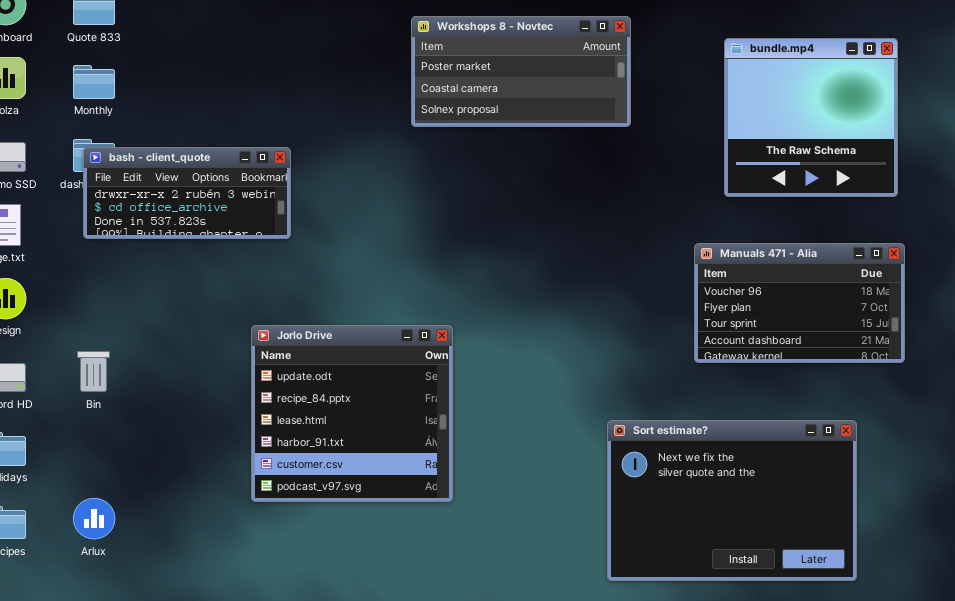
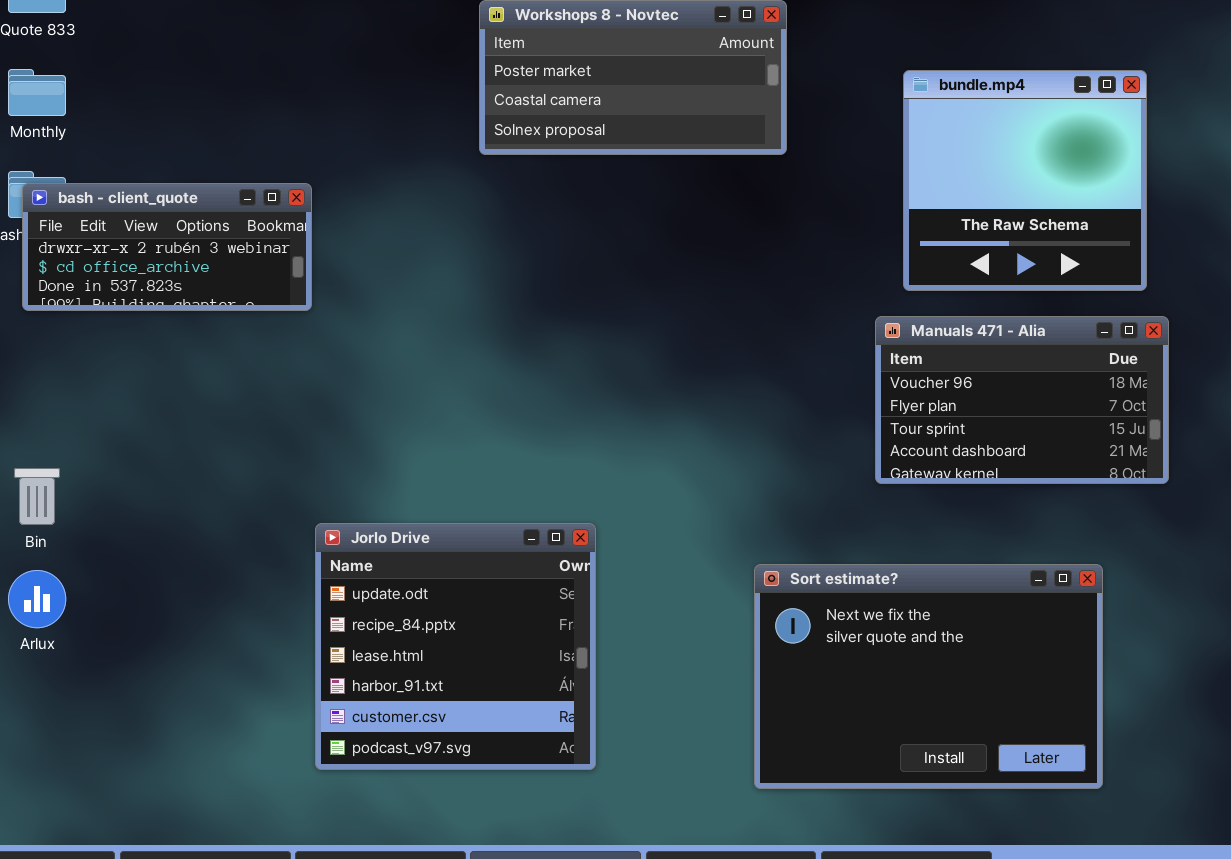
bundle.mp4: [724,38,898,197] -> [903,70,1147,291], moved
Jorlo Drive: [251,325,453,502] -> [315,523,596,770], moved
Arlux: [73,498,115,539] -> [8,570,66,628], moved

